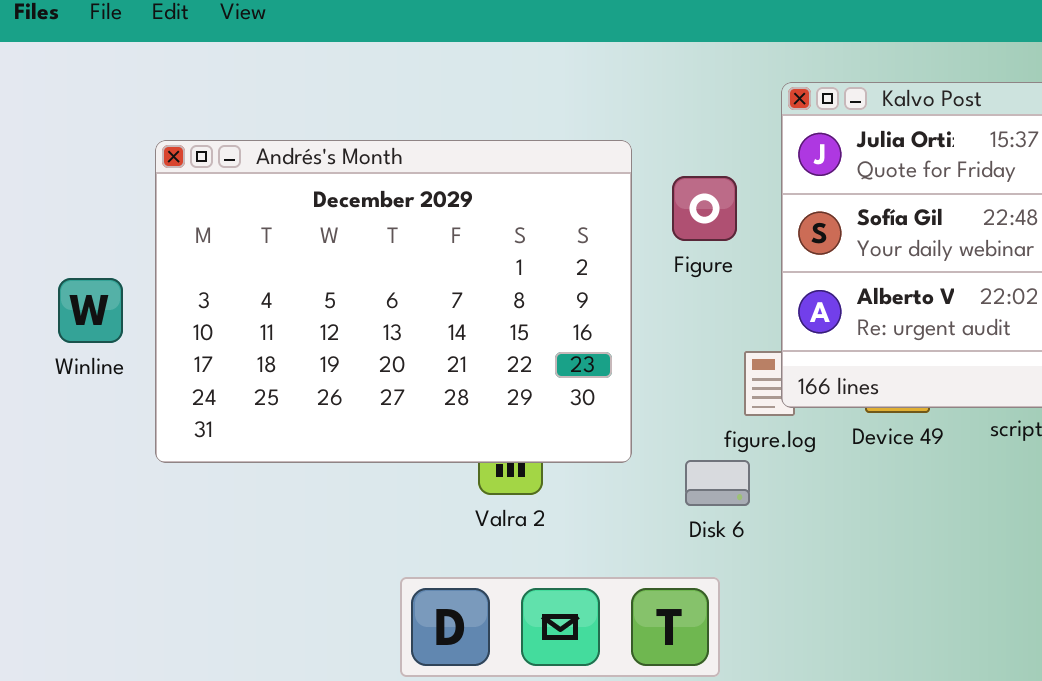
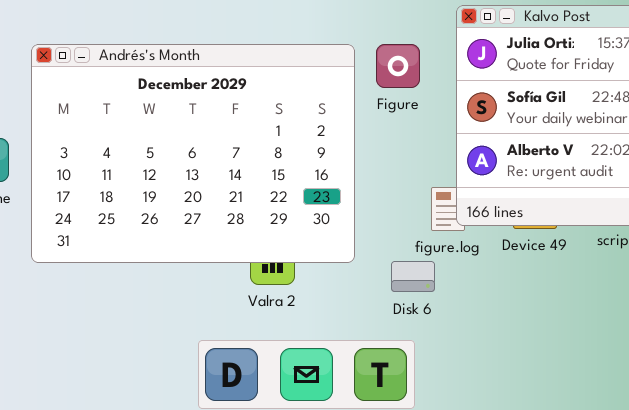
Figure: [672,176,737,241] -> [376,44,420,88], moved

